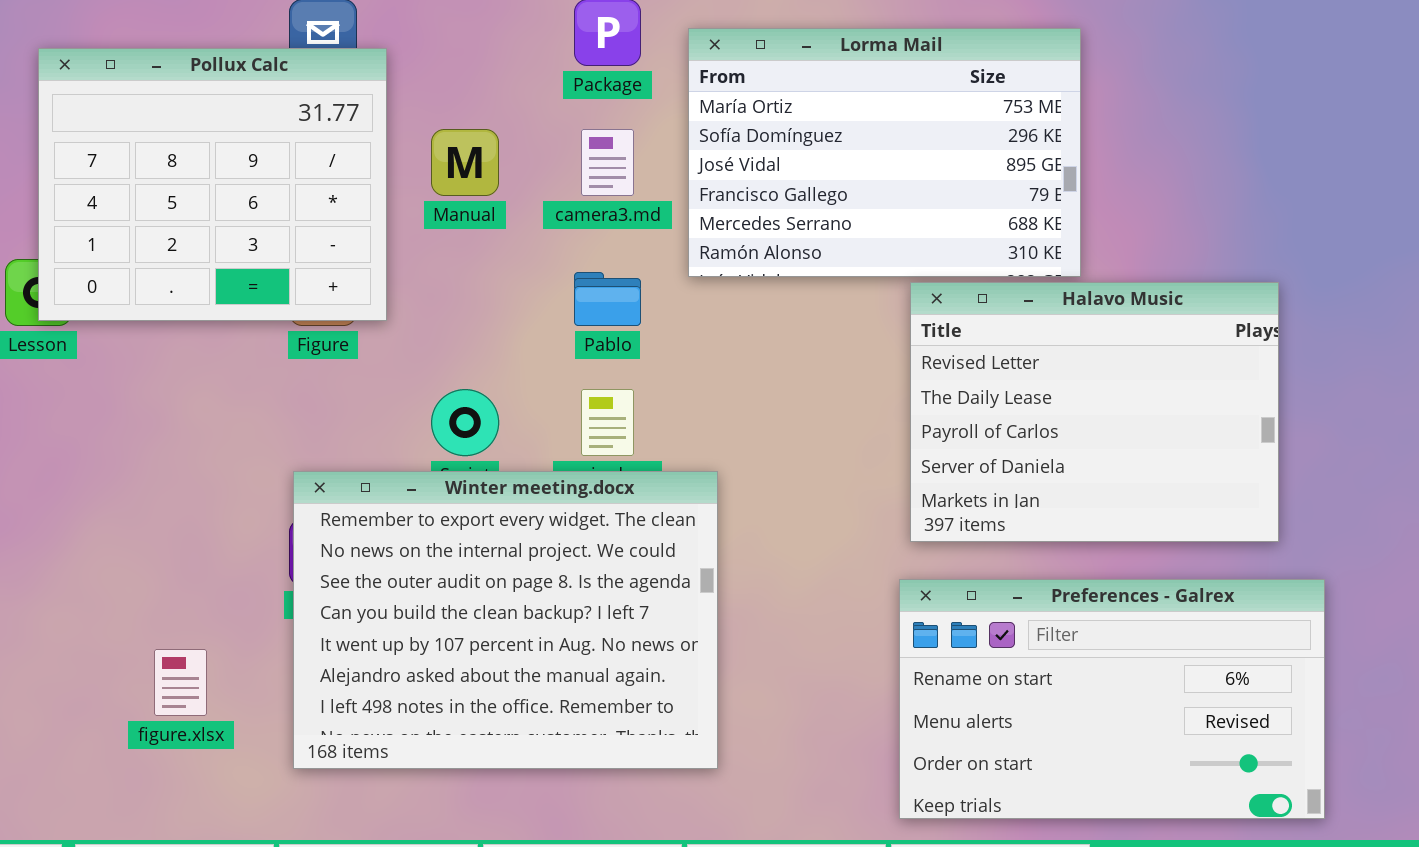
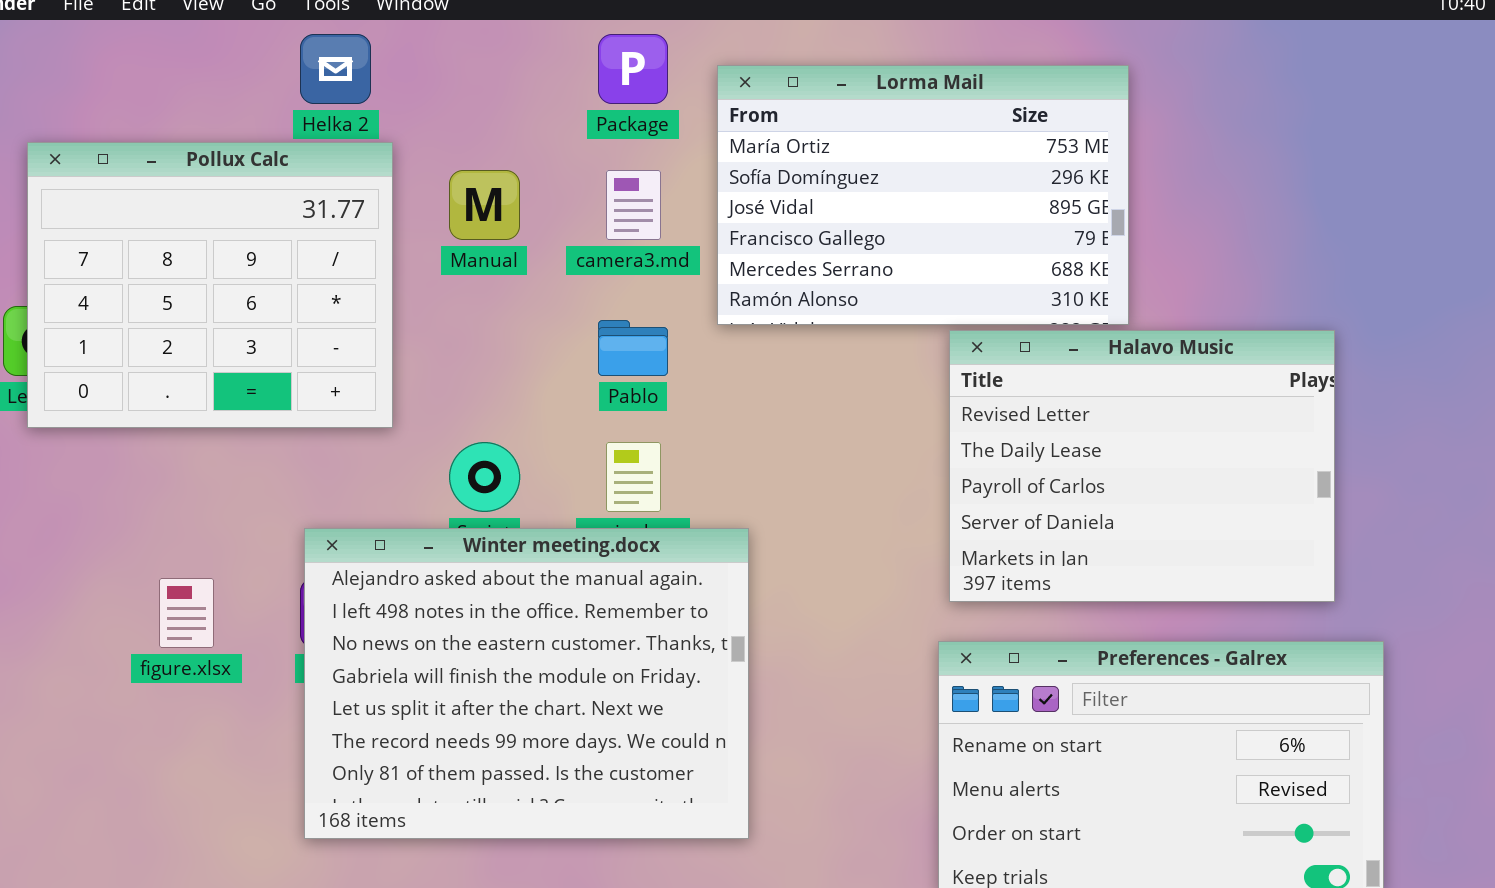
Pollux Calc: [38,48,387,321] -> [27,142,393,428], moved
Winter meeting.docx: [293,471,718,769] -> [304,528,749,839], scrolled down 5 rows
figure.xlsx: [154,649,207,716] -> [159,578,214,648], moved

